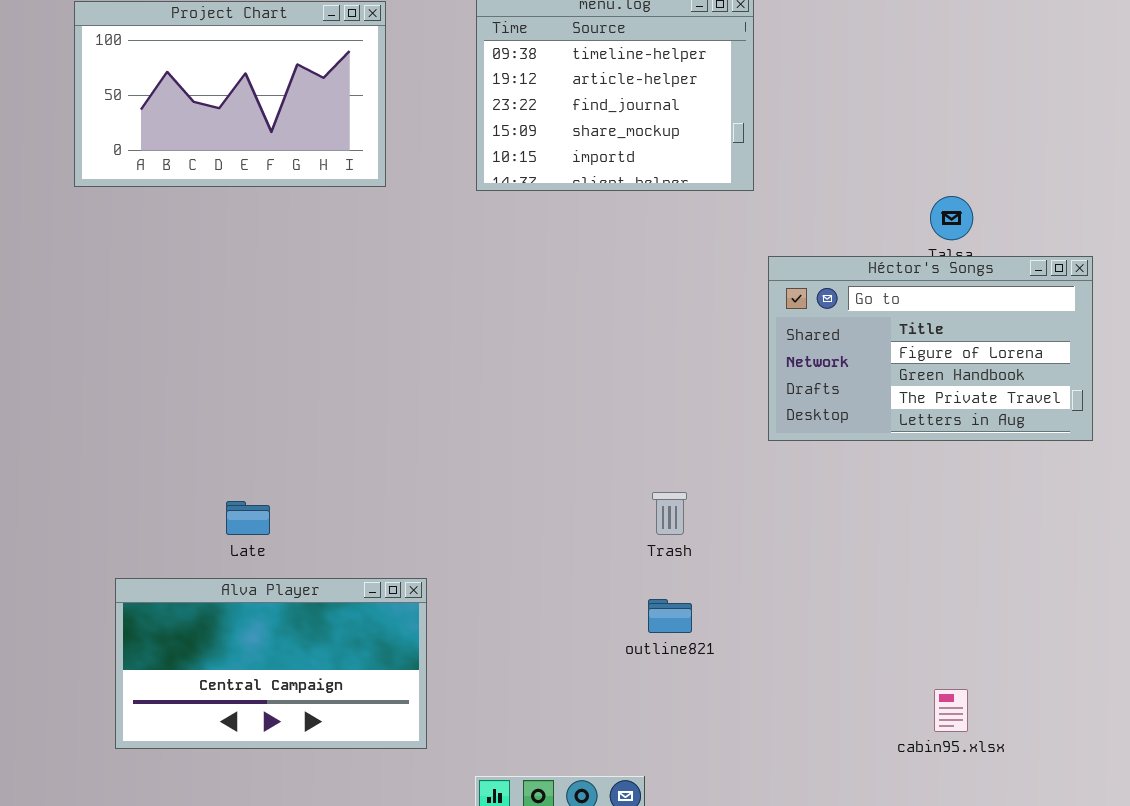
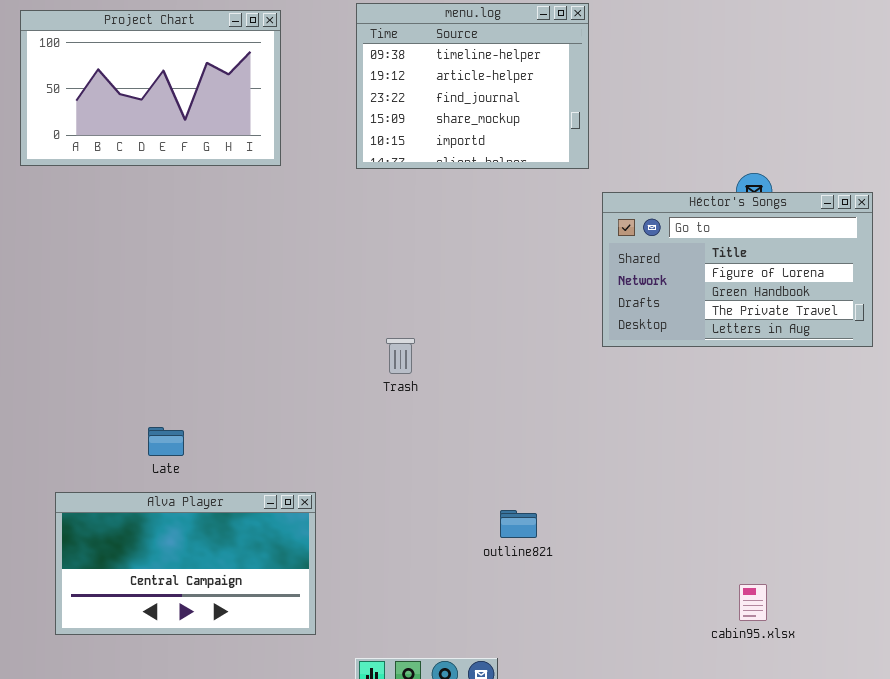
Héctor's Songs: [768,256,1093,441] -> [602,192,873,347], moved
Trash: [652,492,687,535] -> [386,338,415,374], moved

